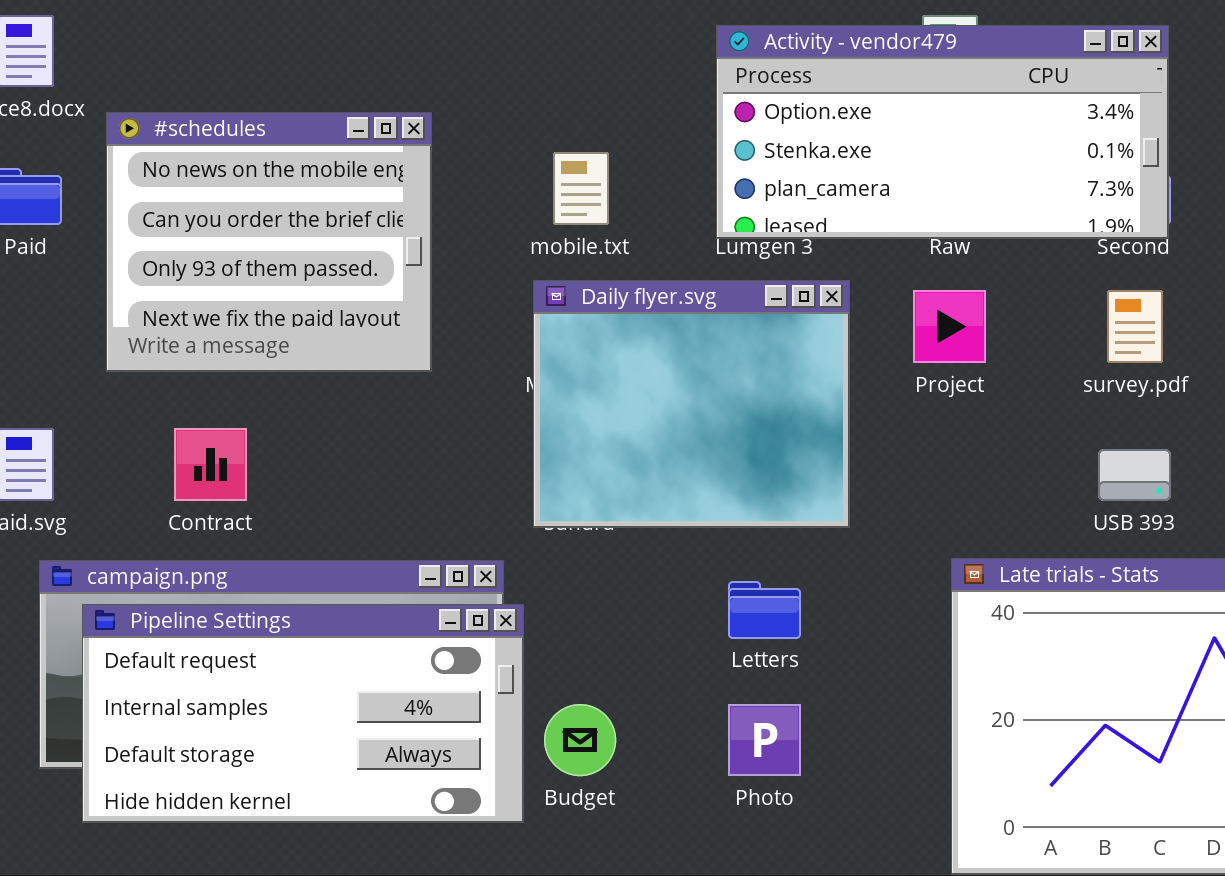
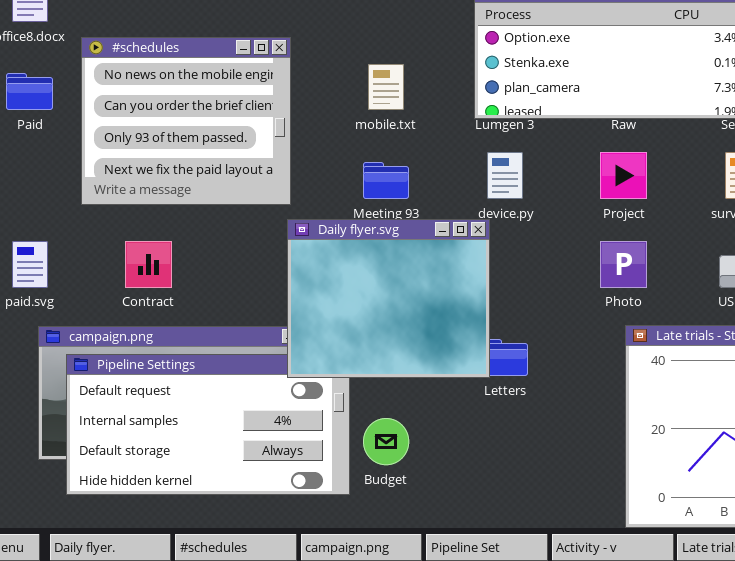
Daily flyer.svg: [533,280,850,528] -> [287,219,490,378], moved
Photo: [728,704,801,776] -> [600,241,647,288], moved

